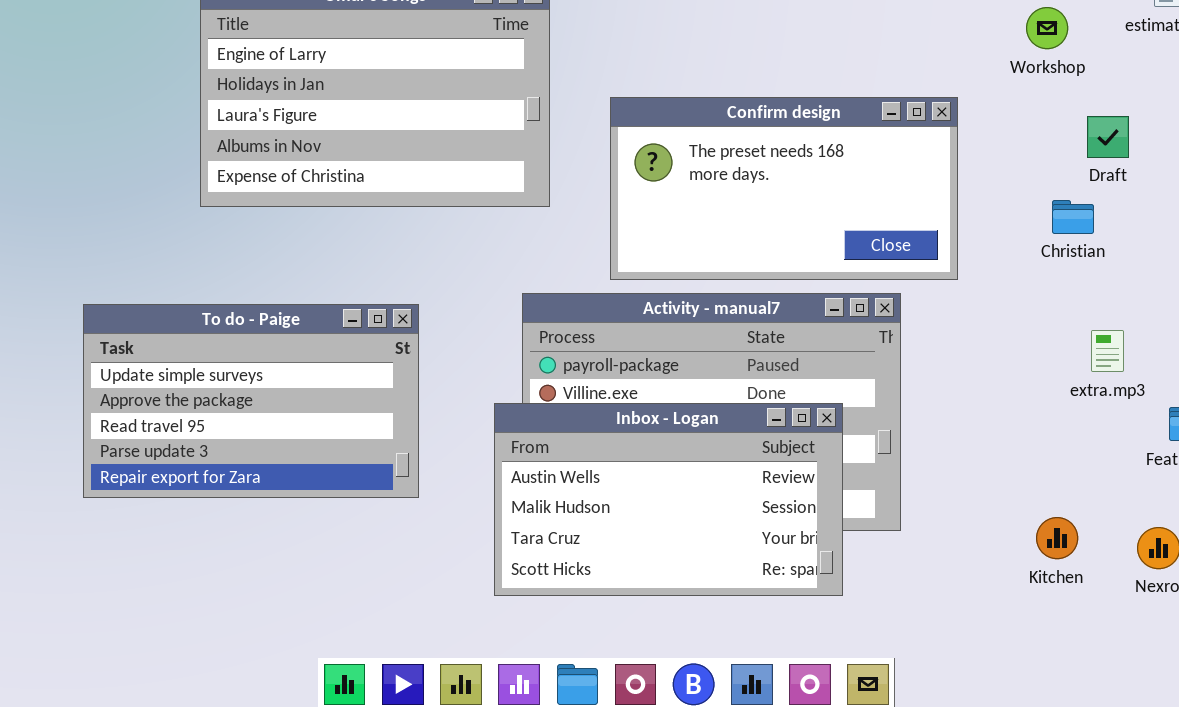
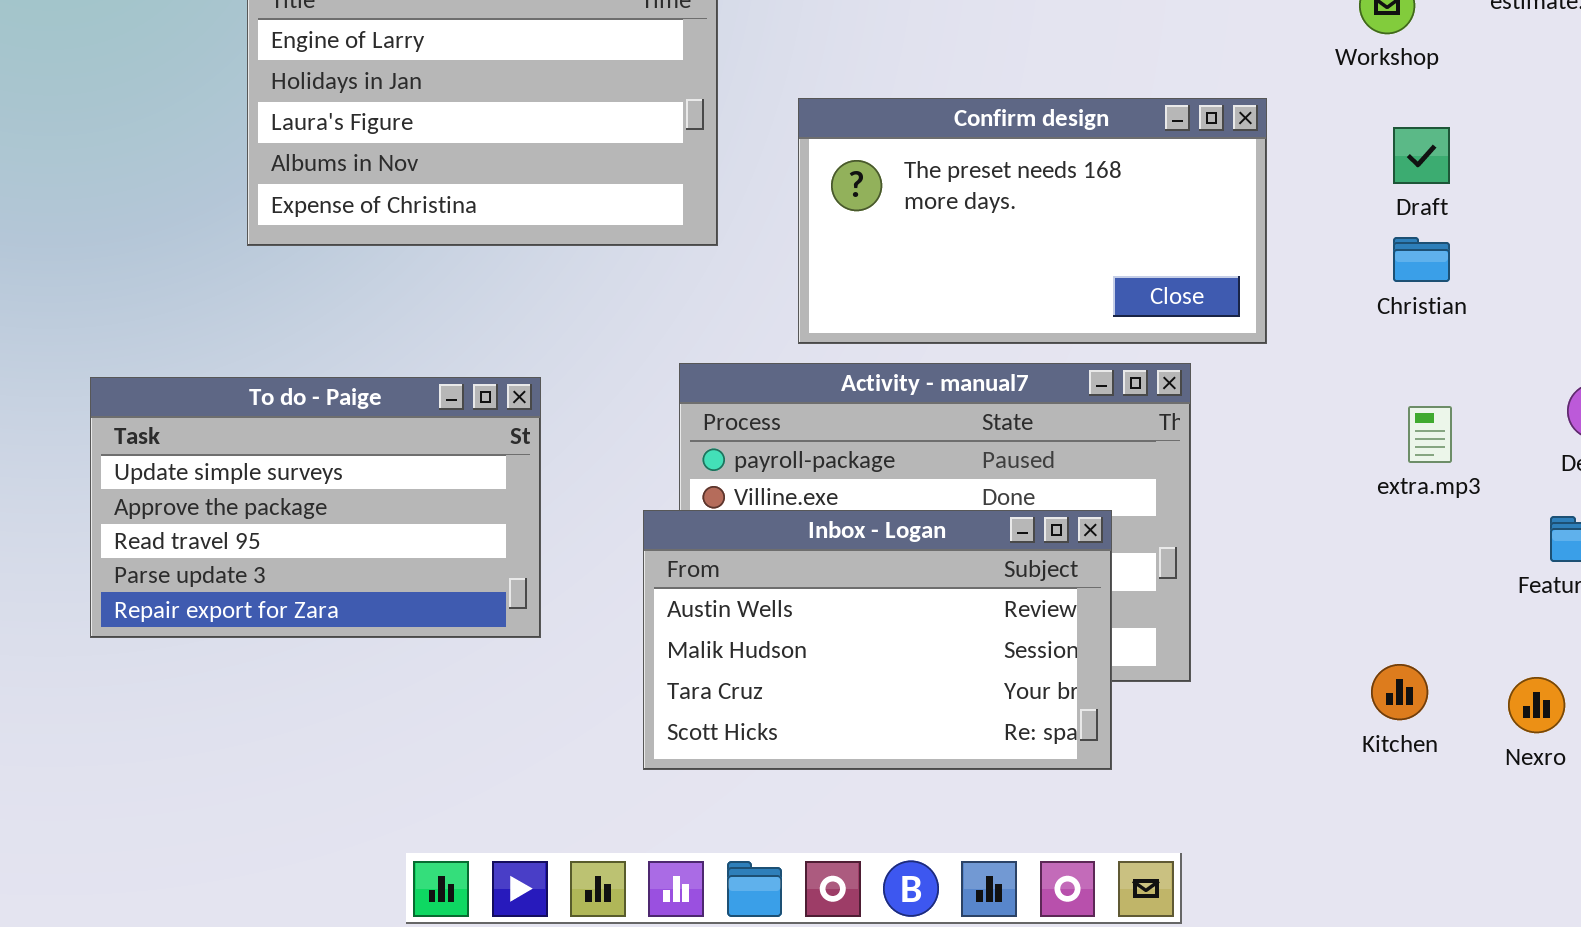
Draft: [1087,116,1129,158] -> [1393,127,1450,184], moved
extra.mp3: [1091,330,1124,372] -> [1408,406,1452,463], moved

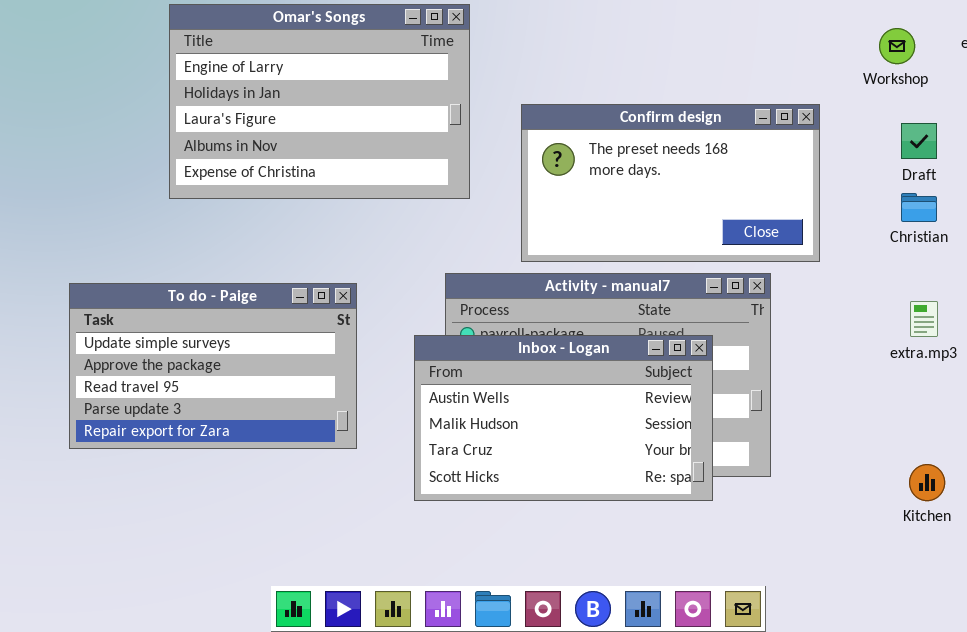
Inbox - Logan: [643,510,1112,770] -> [414,335,713,501], moved
Kitchen: [1371,664,1428,720] -> [909,464,945,501], moved

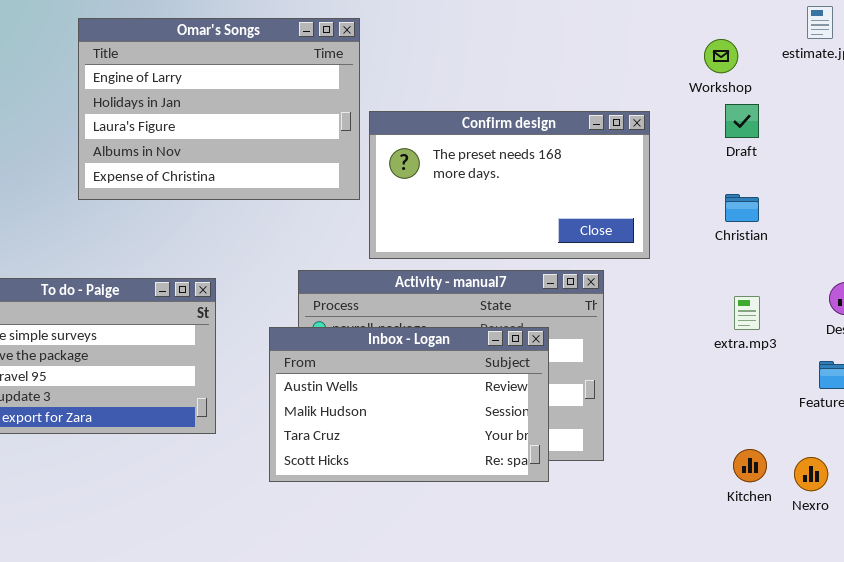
Omar's Songs: [169,4,470,199] -> [78,18,360,200], moved
Draft: [901,123,937,159] -> [725,104,759,138], moved

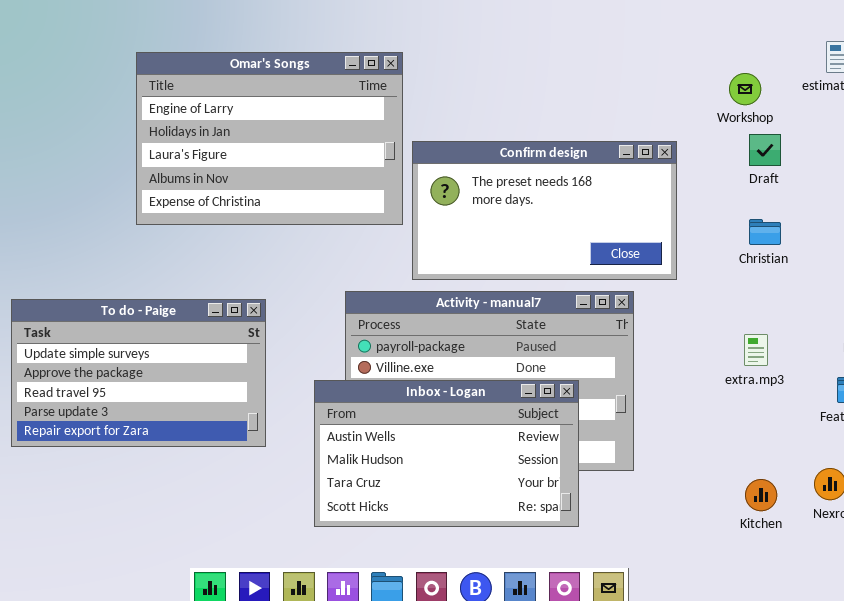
extra.mp3: [734,296,760,330] -> [744,334,768,366], moved
Inbox - Logan: [269,327,549,482] -> [314,380,579,527], moved
Kitchen: [733,449,767,482] -> [745,479,777,511], moved

